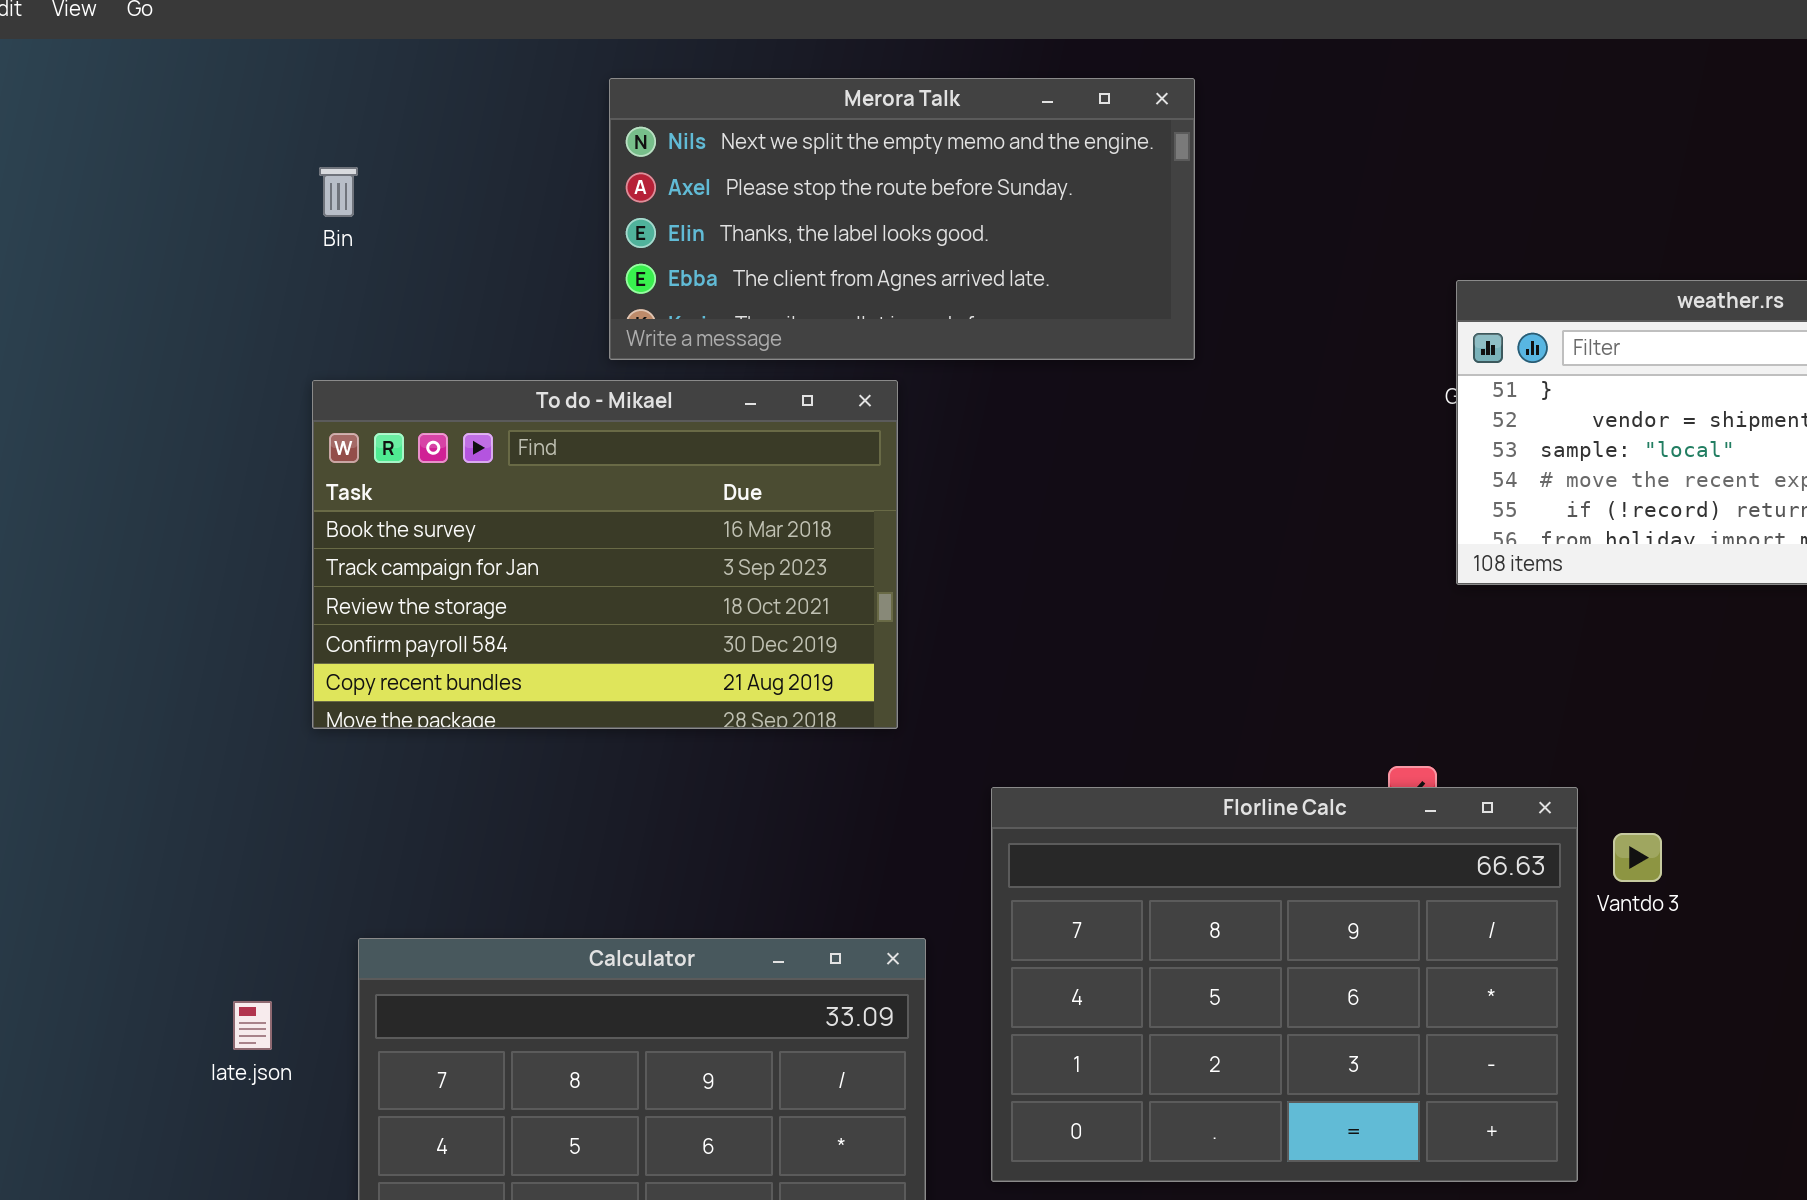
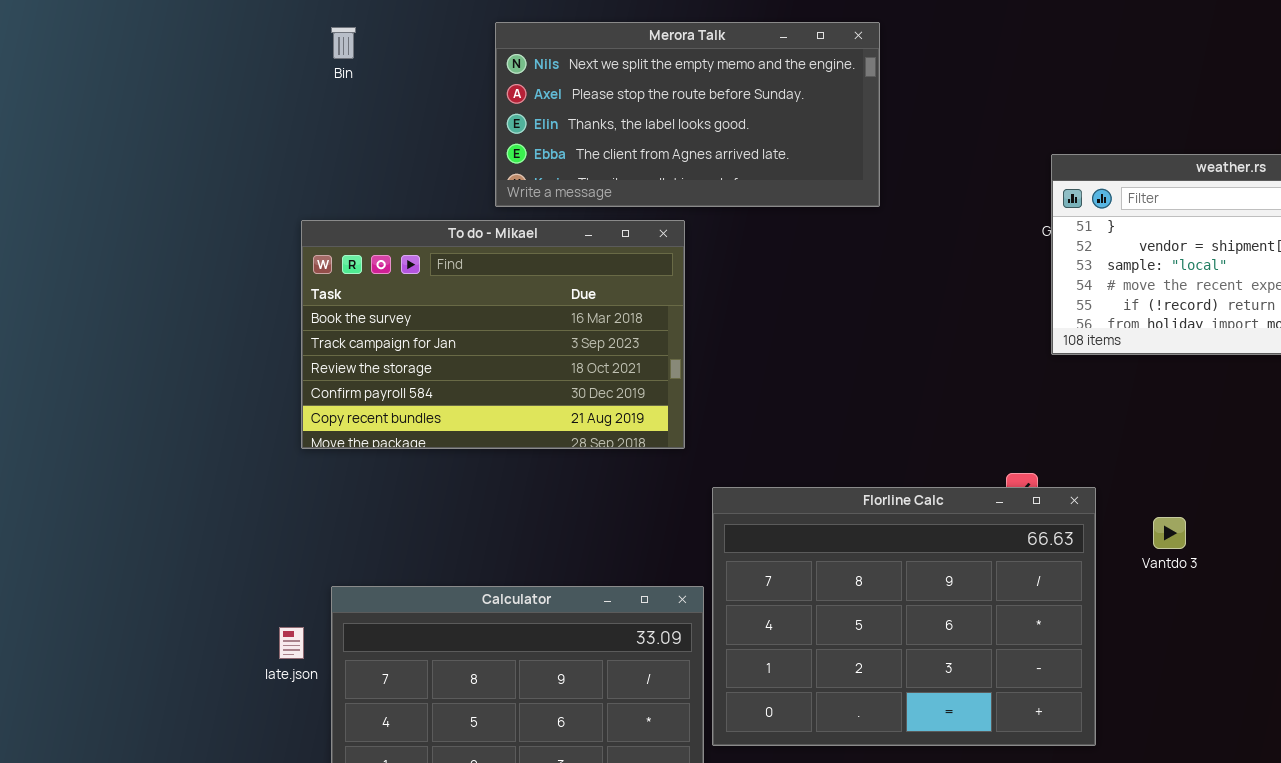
Bin: [319,167,358,217] -> [331,27,356,59], moved
Florline Calc: [991,787,1578,1182] -> [712,487,1096,746], moved
late.json: [233,1001,272,1050] -> [279,627,304,659], moved

